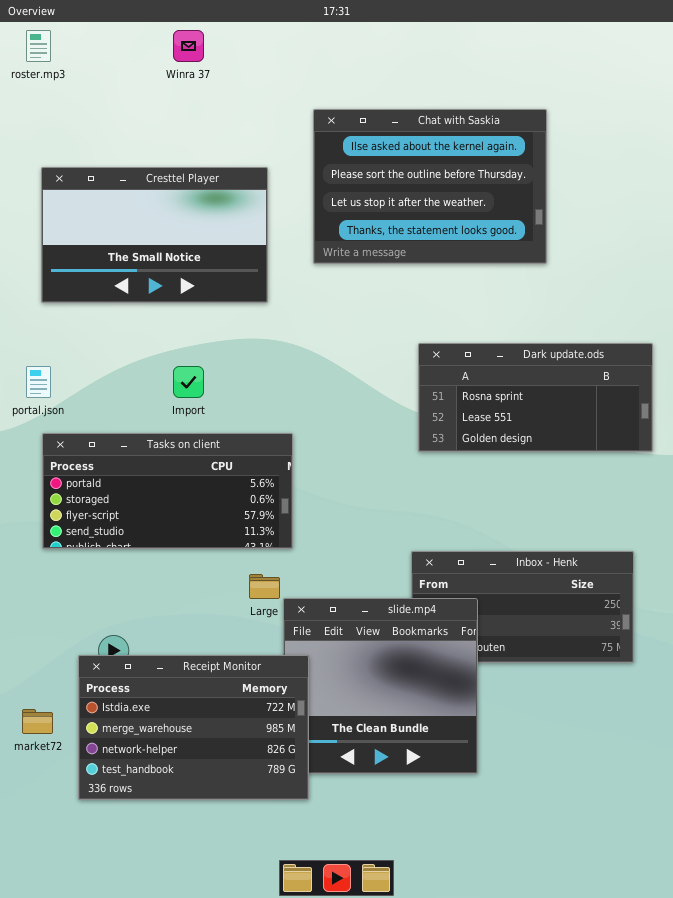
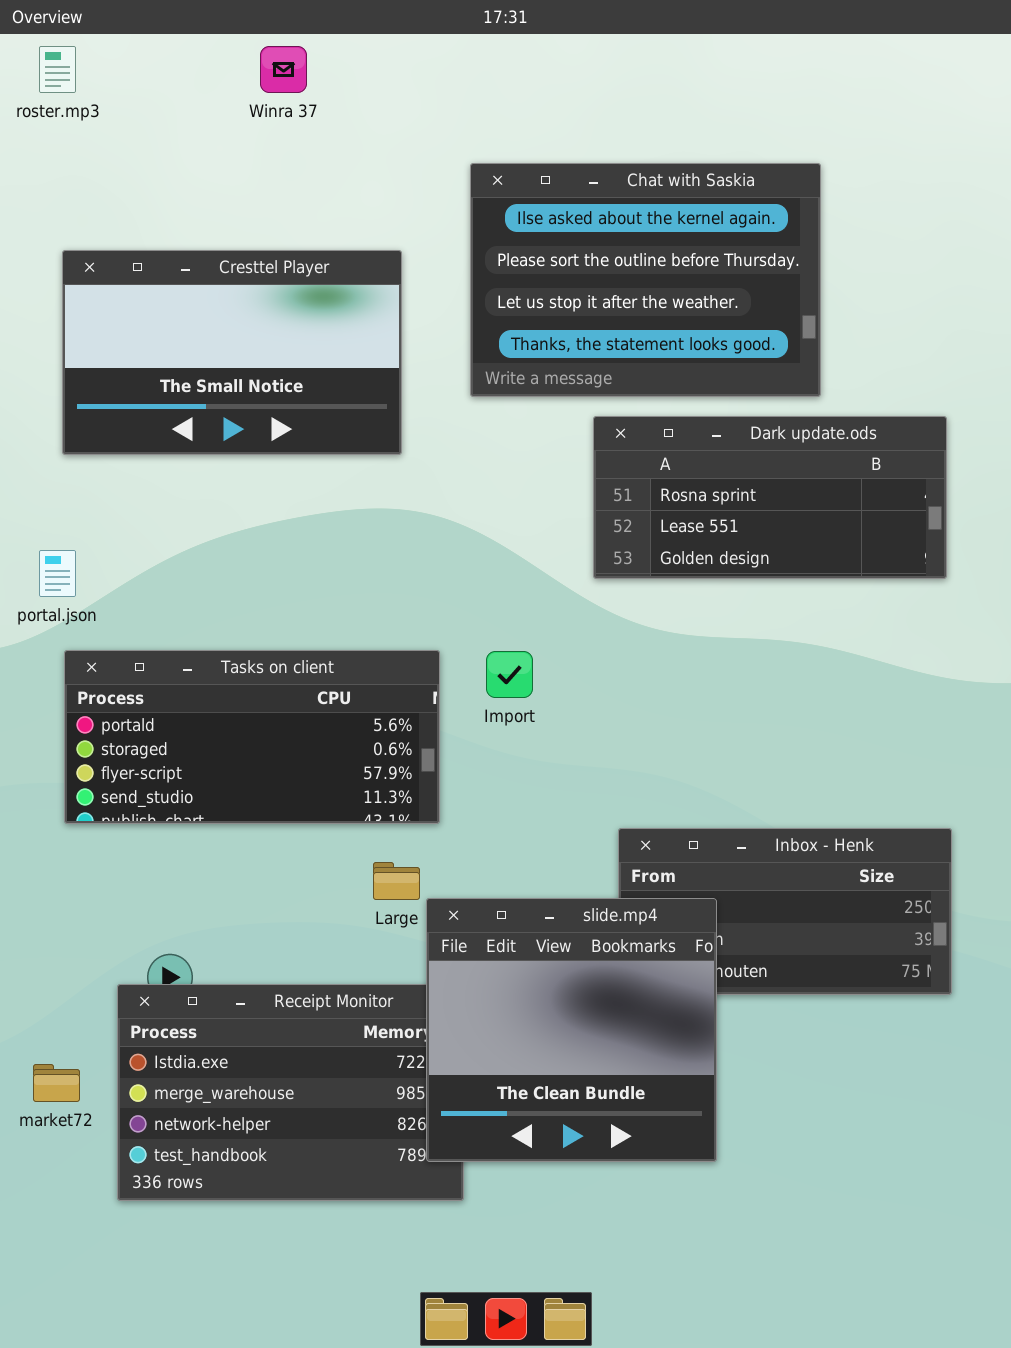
Dark update.ods: [418,343,653,452] -> [593,416,947,579], moved
Import: [173,366,204,398] -> [486,651,533,698], moved
slide.mp4: [283,598,478,774] -> [426,898,717,1162], raised

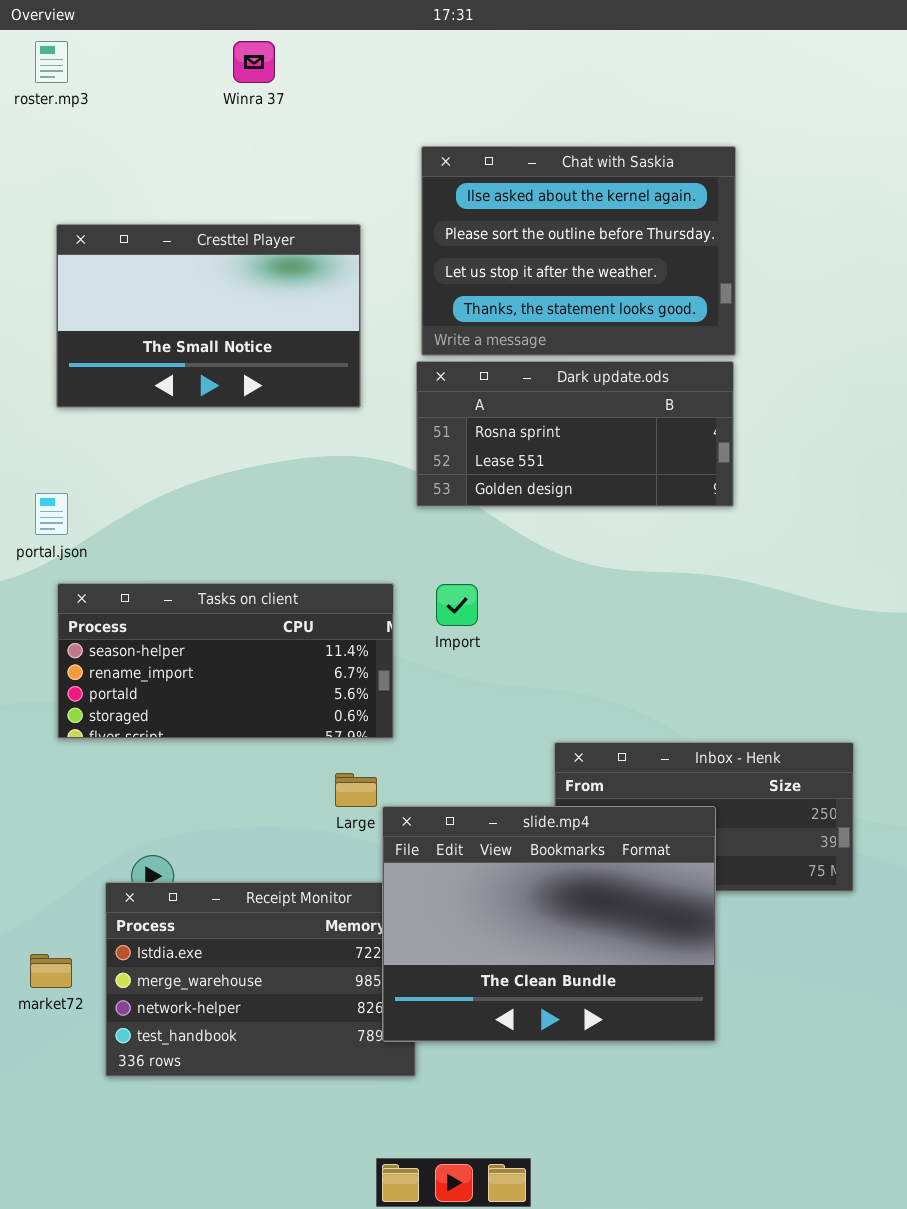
Dark update.ods: [593,416,947,579] -> [416,361,734,507], moved
Tasks on client: [64,650,440,824] -> [57,583,394,739], scrolled up 2 rows
slide.mp4: [426,898,717,1162] -> [382,806,716,1042], resized

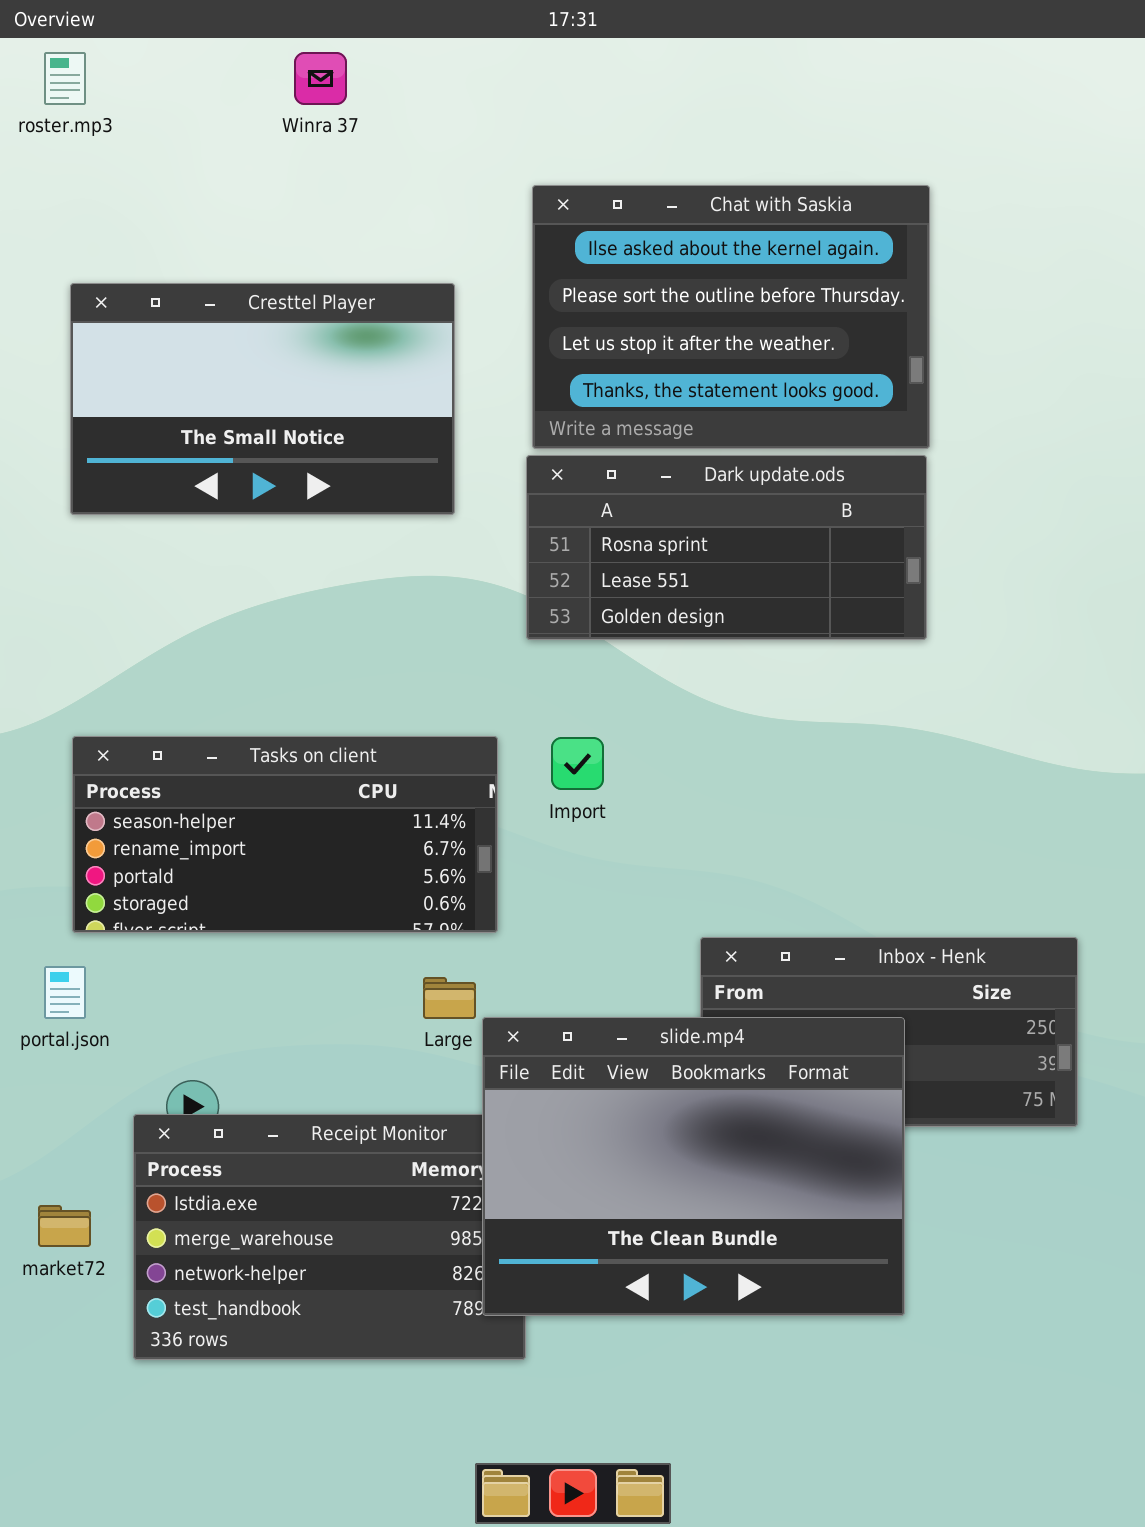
portal.json: [35,493,68,535] -> [44,966,86,1019], moved

